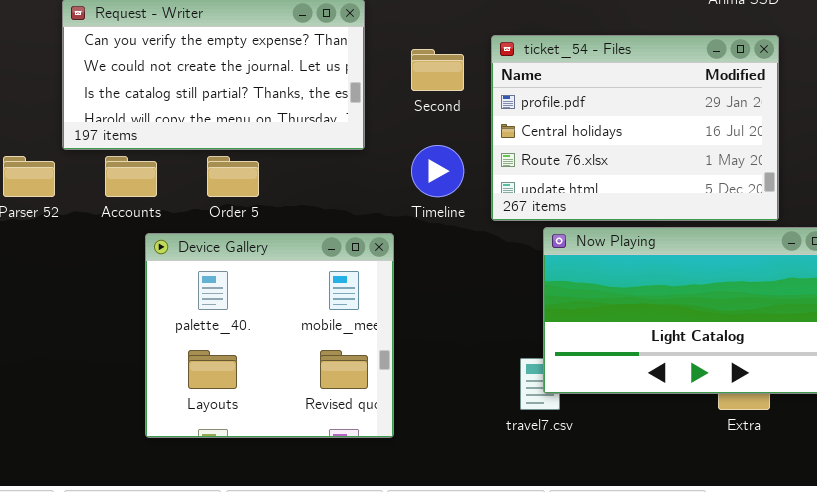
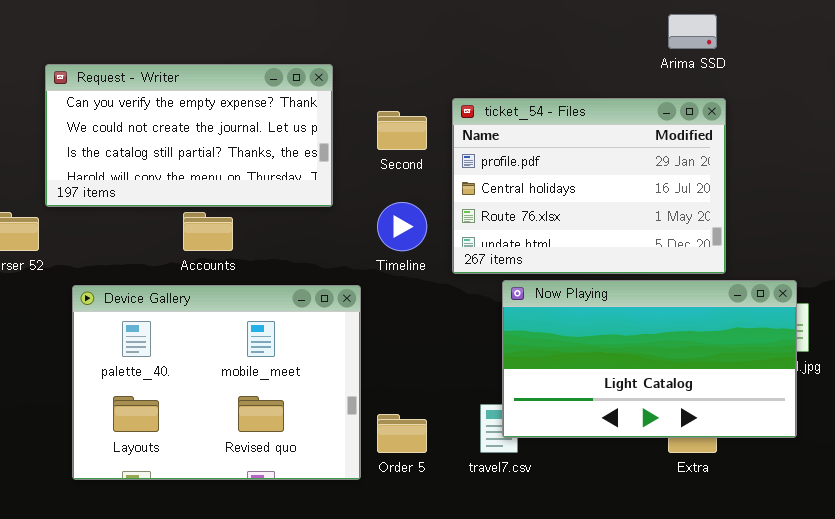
Accounts: [105,156,157,197] -> [183,212,233,251], moved
Order 5: [207,156,259,197] -> [377,414,427,453], moved
Device Gallery: [145,233,394,438] -> [72,285,361,480], resized

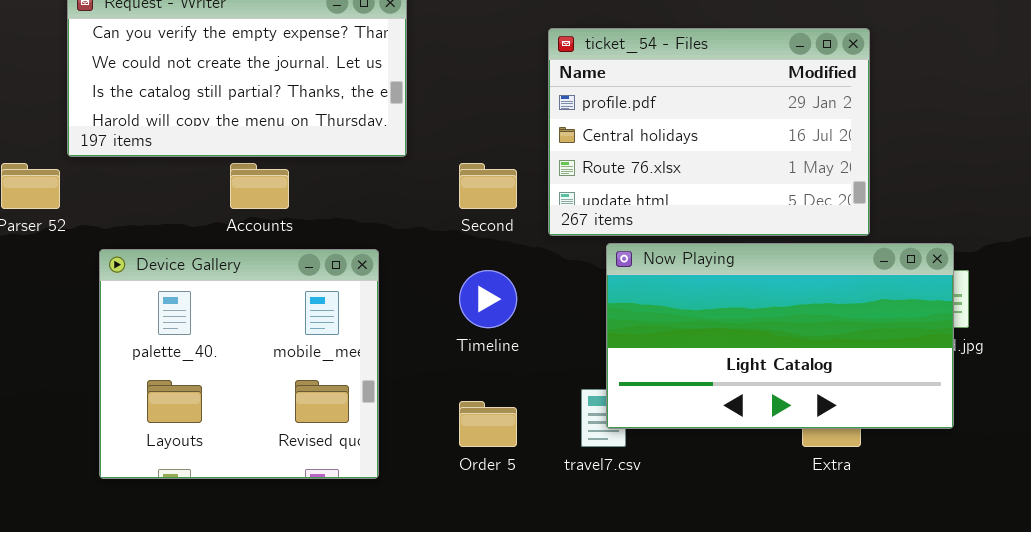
Second: [377,111,427,150] -> [459,163,517,209], moved
Timeline: [377,202,427,251] -> [459,270,517,328], moved
Device Gallery: [72,285,361,480] -> [99,249,379,479], resized

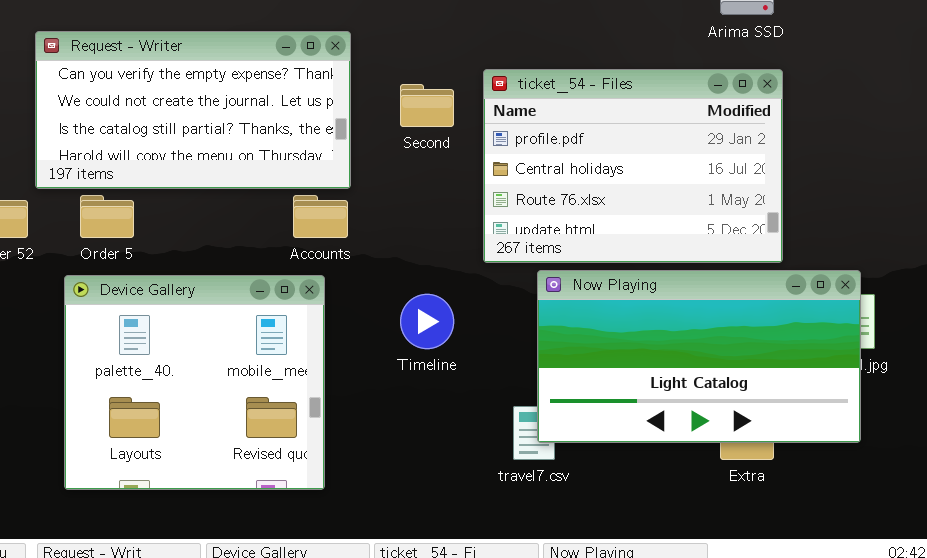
Accounts: [230,163,289,209] -> [293,195,348,238], moved
Second: [459,163,517,209] -> [400,84,454,127], moved
Order 5: [459,401,517,447] -> [80,195,134,238], moved

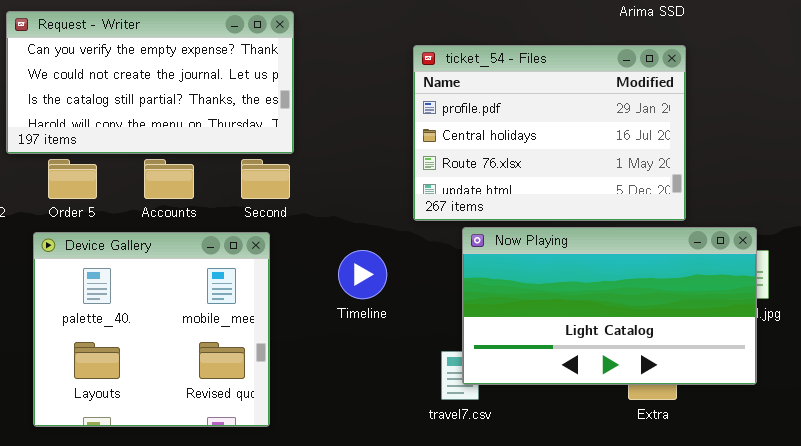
Second: [400,84,454,127] -> [241,159,290,199], moved
Accounts: [293,195,348,238] -> [144,159,194,199], moved

